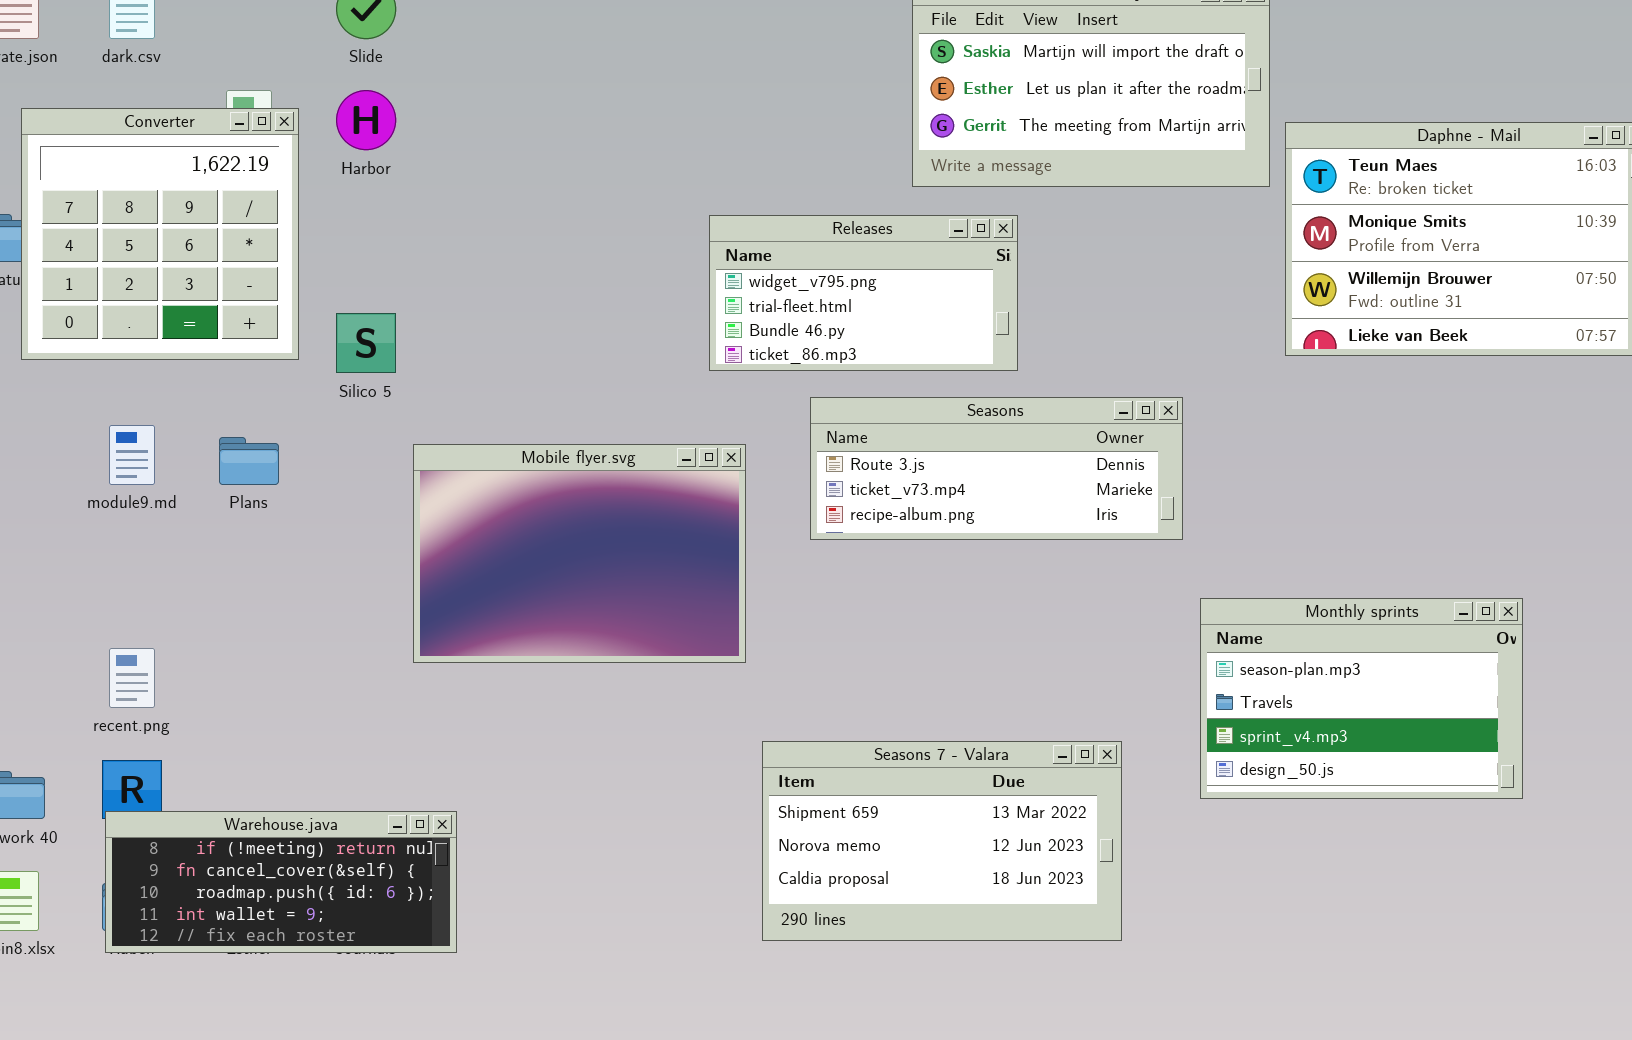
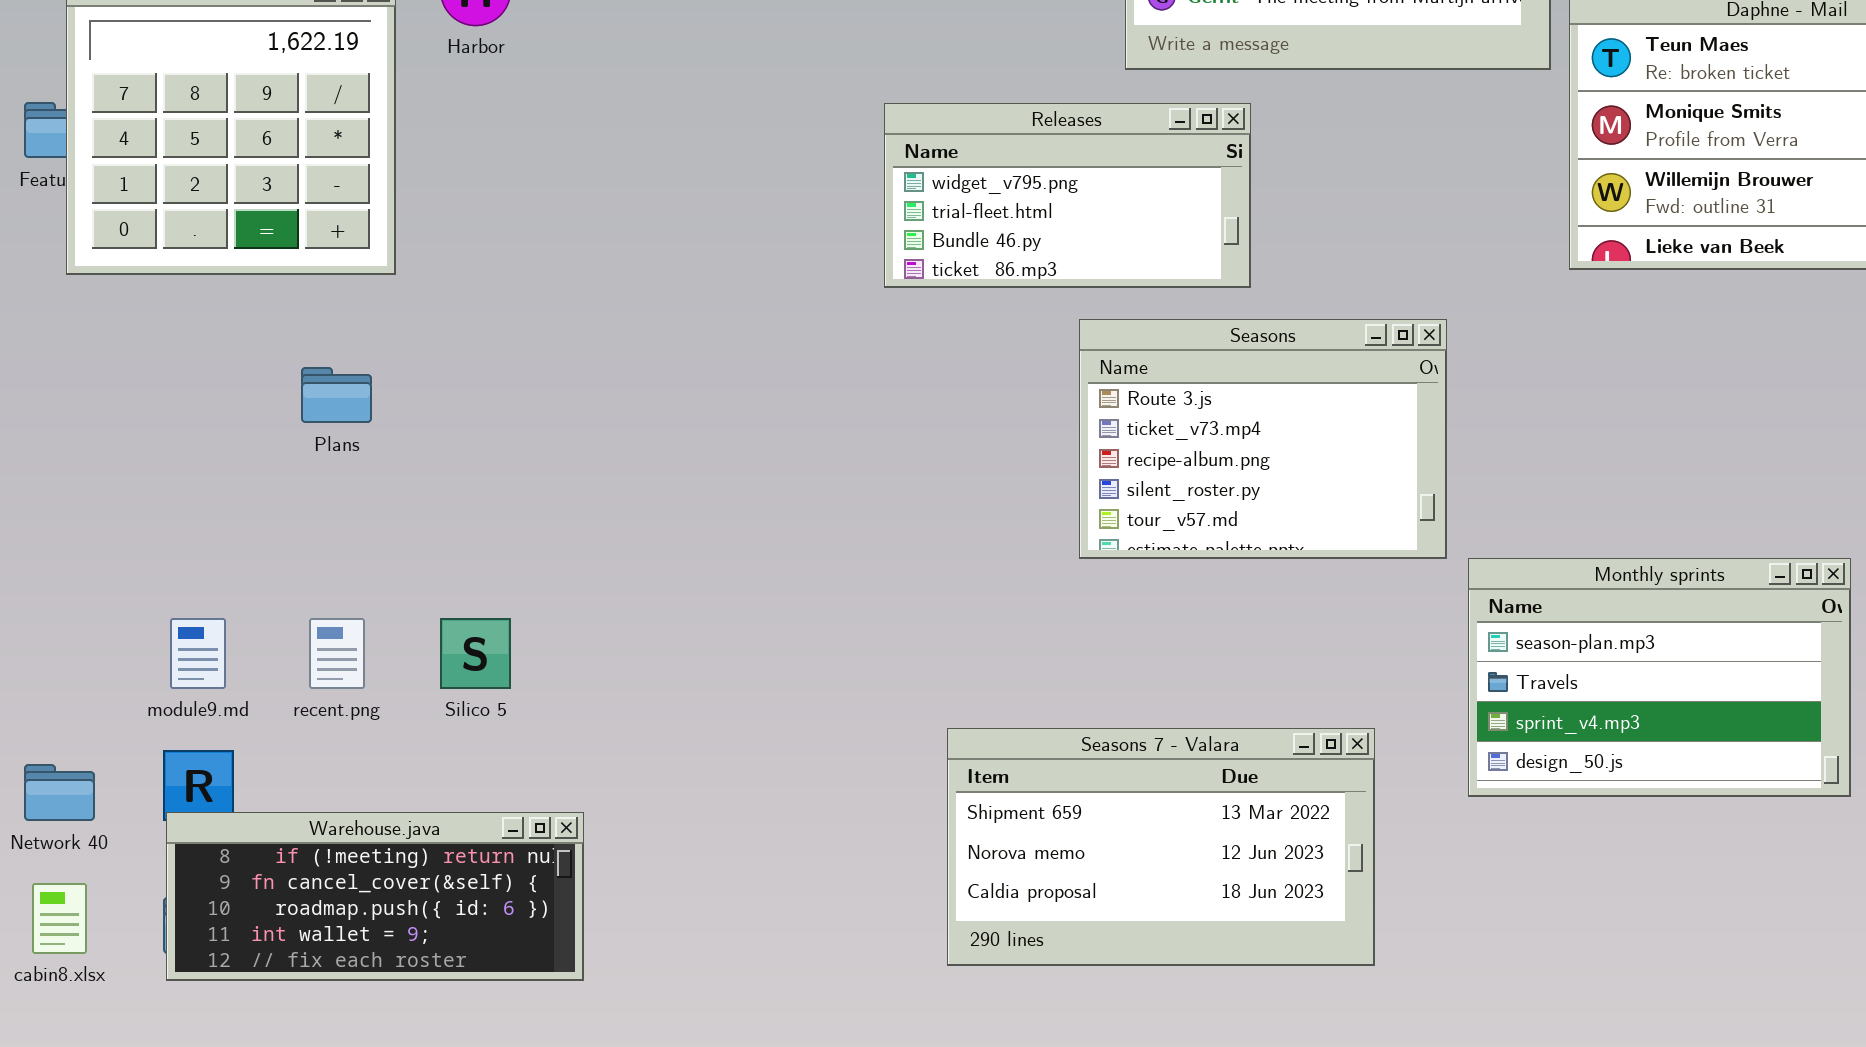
Silico 5: [336,313,396,373] -> [440,618,511,689], moved
Seasons: [810,397,1183,540] -> [1079,319,1447,559], resized
module9.md: [109,425,155,485] -> [170,618,226,689], moved
Mobile flyer.svg: [413,444,746,663] -> none, closed
recent.png: [109,648,155,708] -> [309,618,365,689], moved

